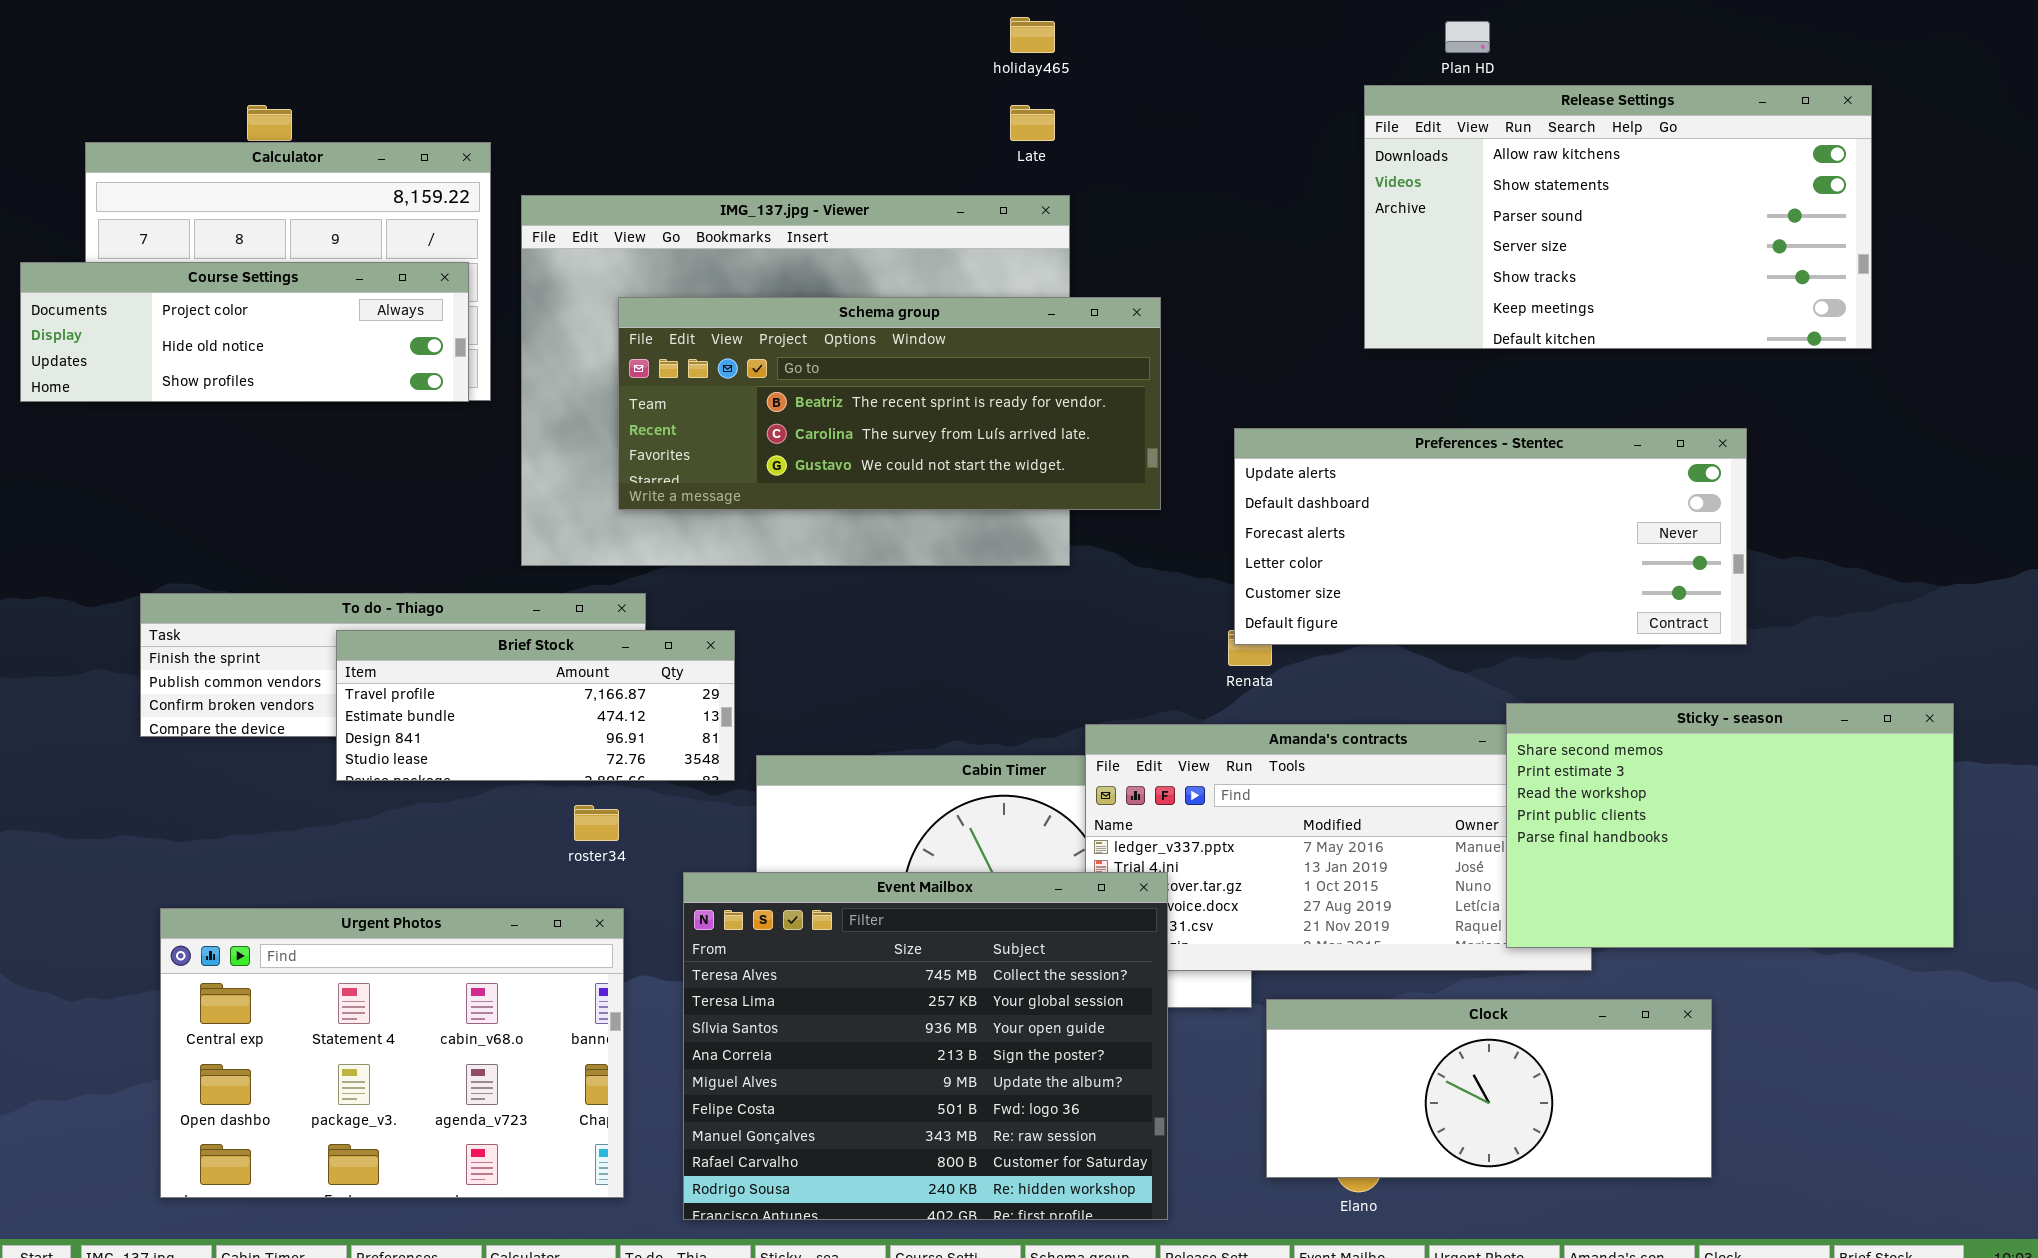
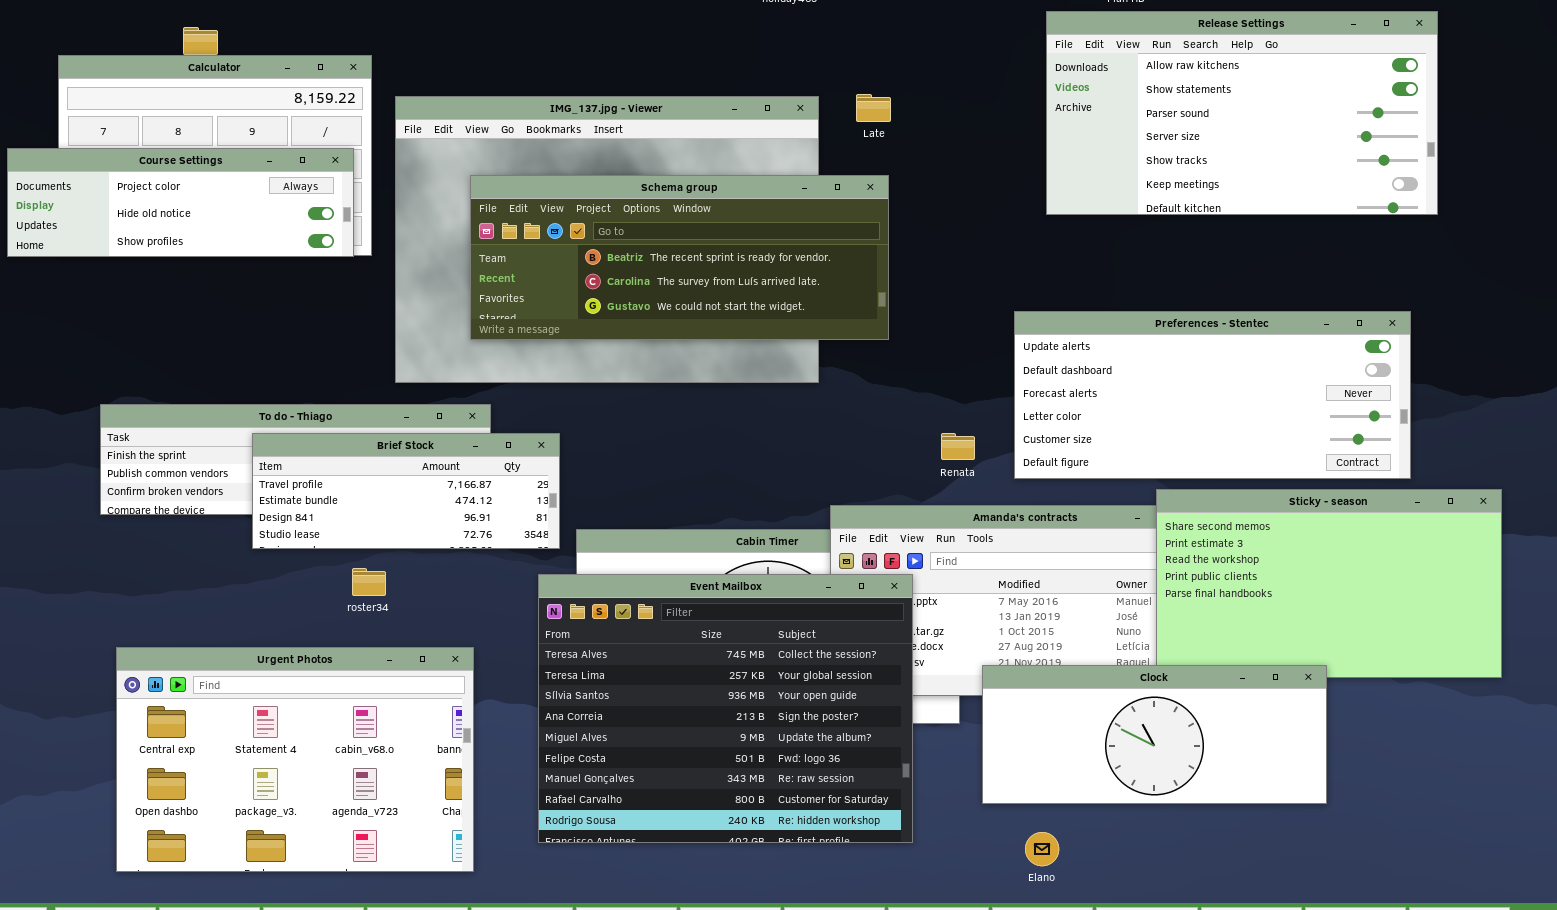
Late: [1010,105,1055,141] -> [856,94,891,122], moved
Preferences - Stentec: [1234,428,1747,645] -> [1014,311,1411,479], moved
roster34: [574,805,619,841] -> [352,568,386,596], moved
Event Mailbox: [683,872,1168,1220] -> [538,574,913,843], moved
Clock: [1266,999,1712,1178] -> [982,665,1327,804], moved

